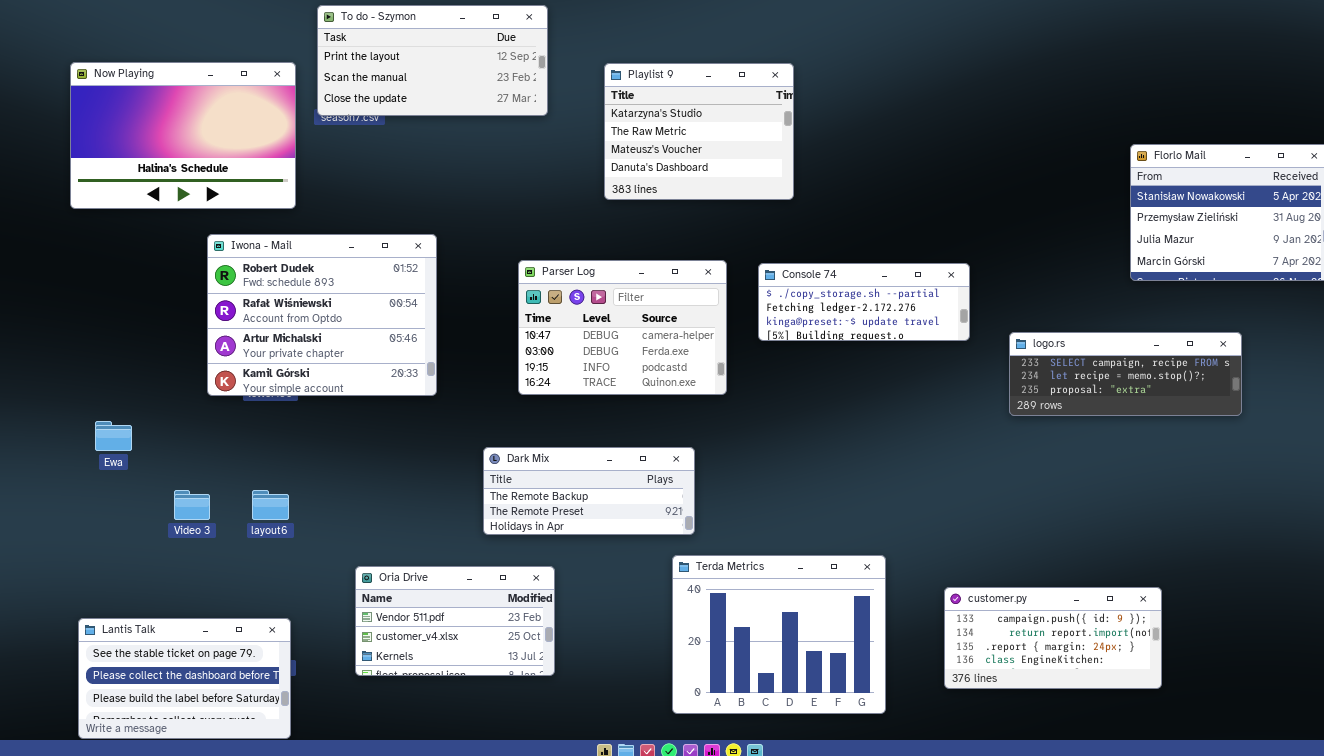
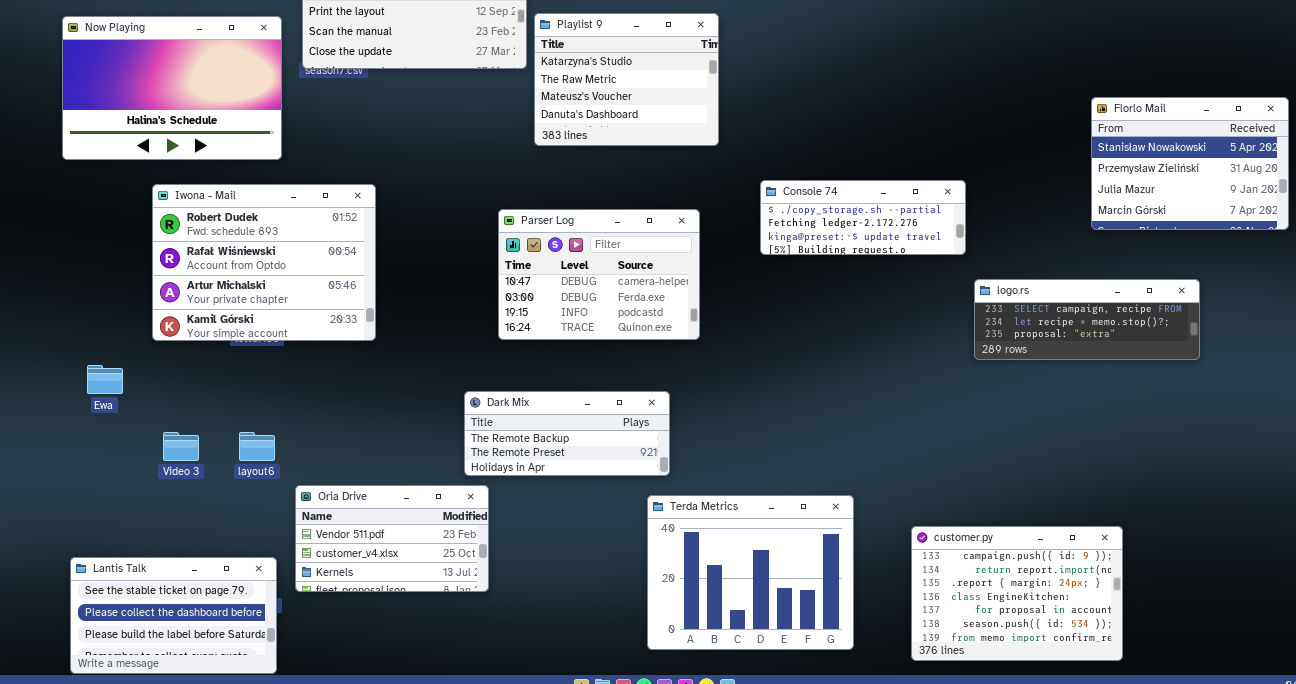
Playlist 9: [604,63,794,200] -> [534,13,719,146], moved
Iwona - Mail: [207,234,437,396] -> [152,184,376,341], moved
Console 74: [758,263,970,341] -> [760,180,966,255], moved
Oria Drive: [355,566,555,676] -> [295,485,489,592], moved
customer.py: [944,587,1162,689] -> [911,526,1123,661], resized

